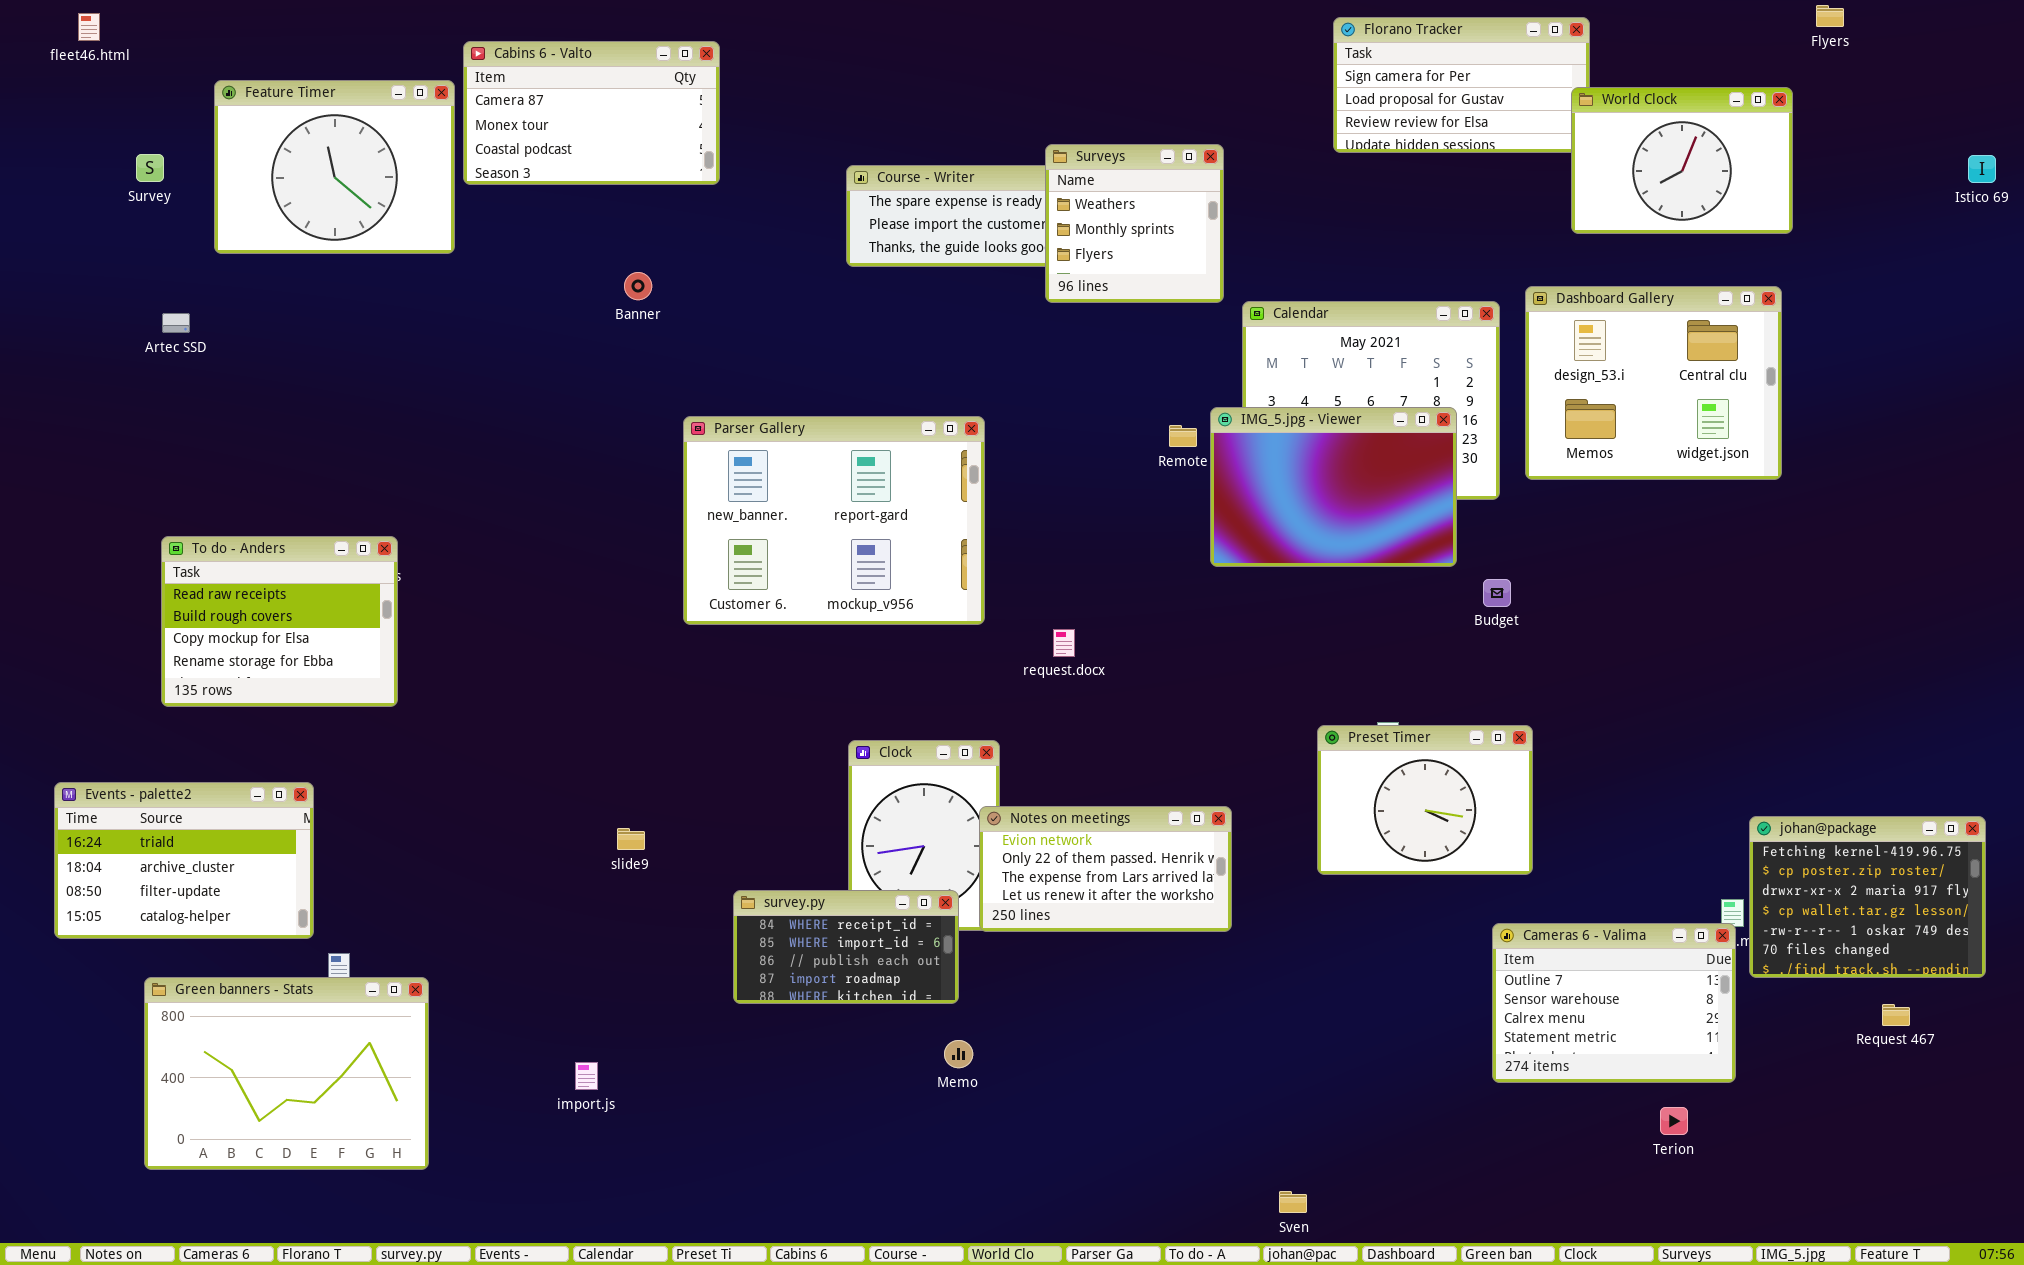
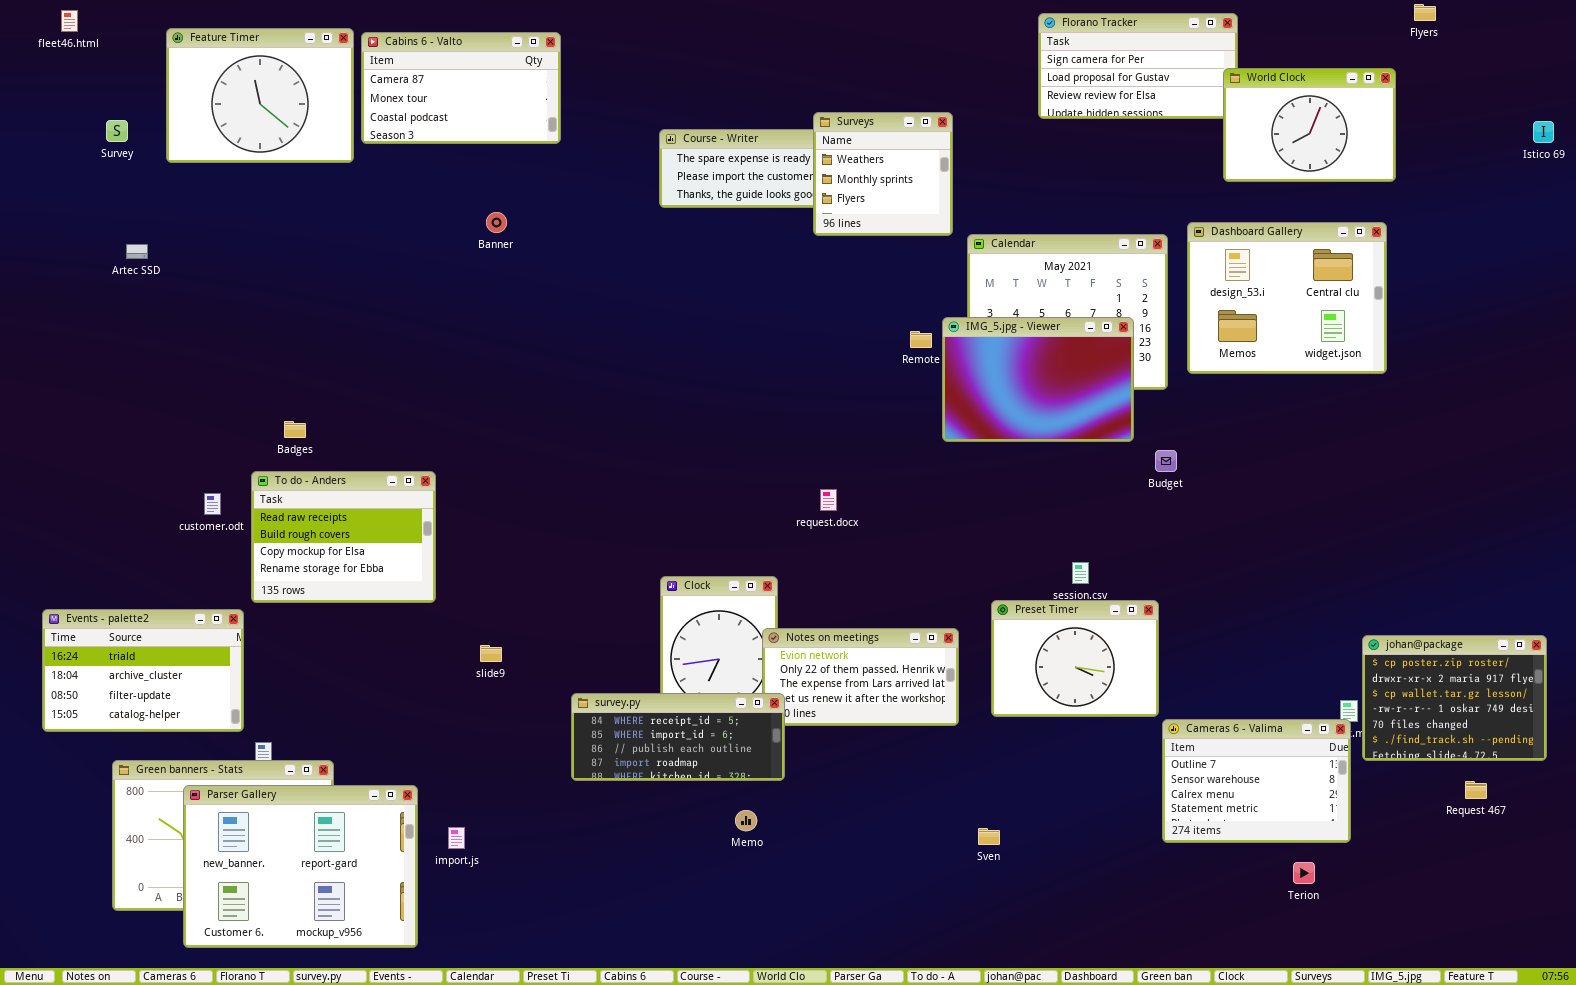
Feature Timer: [214,80,455,254] -> [166,28,354,163], moved
Parser Gallery: [683,416,985,625] -> [183,785,418,948], moved
To do - Anders: [161,536,398,707] -> [251,471,436,603], moved
Preset Timer: [1317,725,1533,875] -> [991,600,1159,717], moved
johan@package: [1749,816,1986,978] -> [1362,635,1547,761], scrolled down 1 row
survey.py: [733,890,959,1004] -> [571,693,785,781], resized
Sven: [1279,1191,1307,1213] -> [978,828,1000,845], moved

